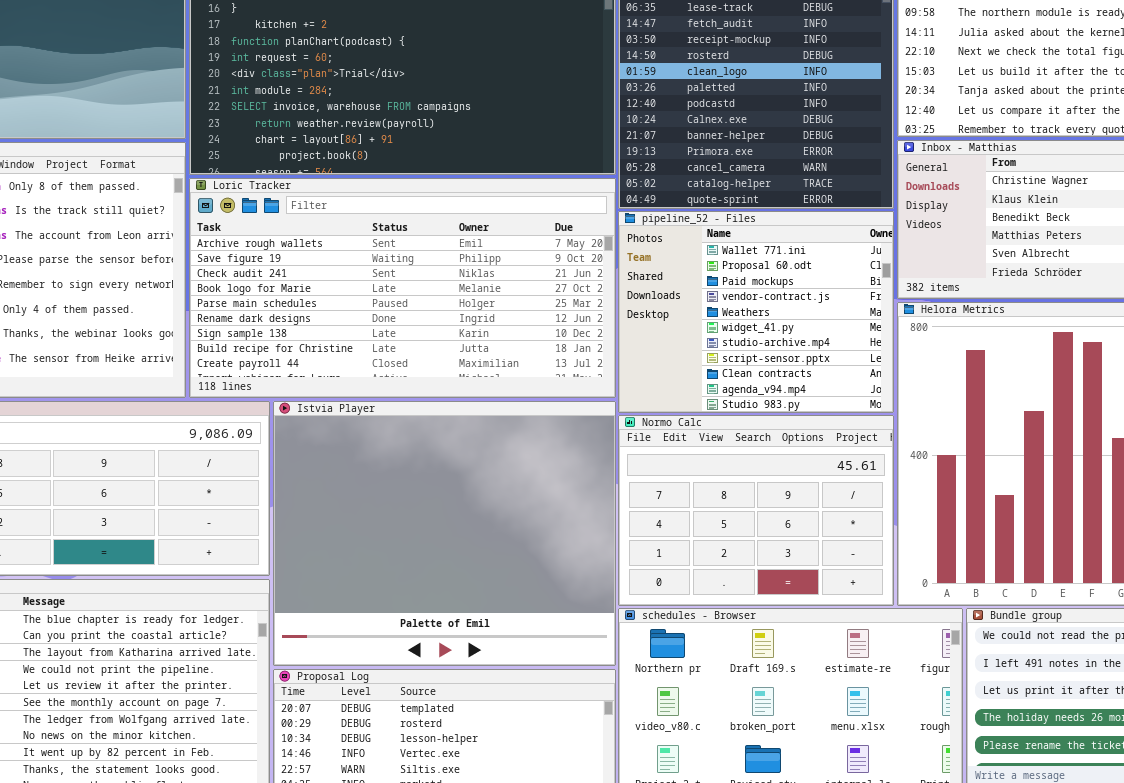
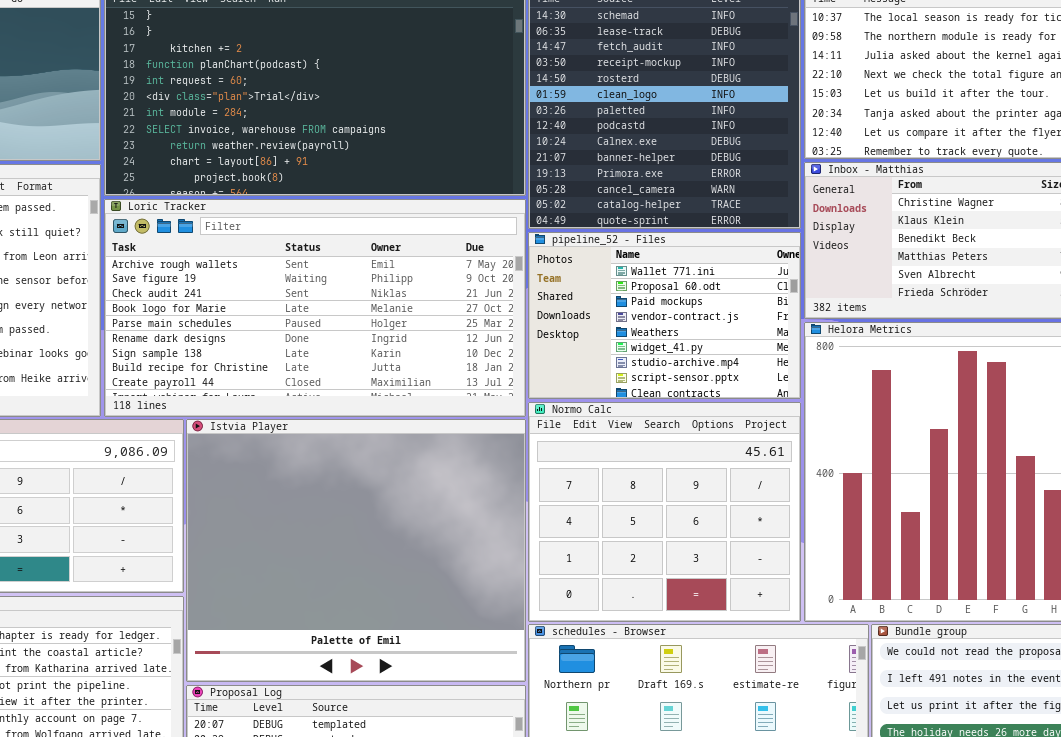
pipeline_52 - Files: [618,211,894,413] -> [528,232,801,399], resized
Normo Calc: [618,415,894,606] -> [528,402,801,622], resized

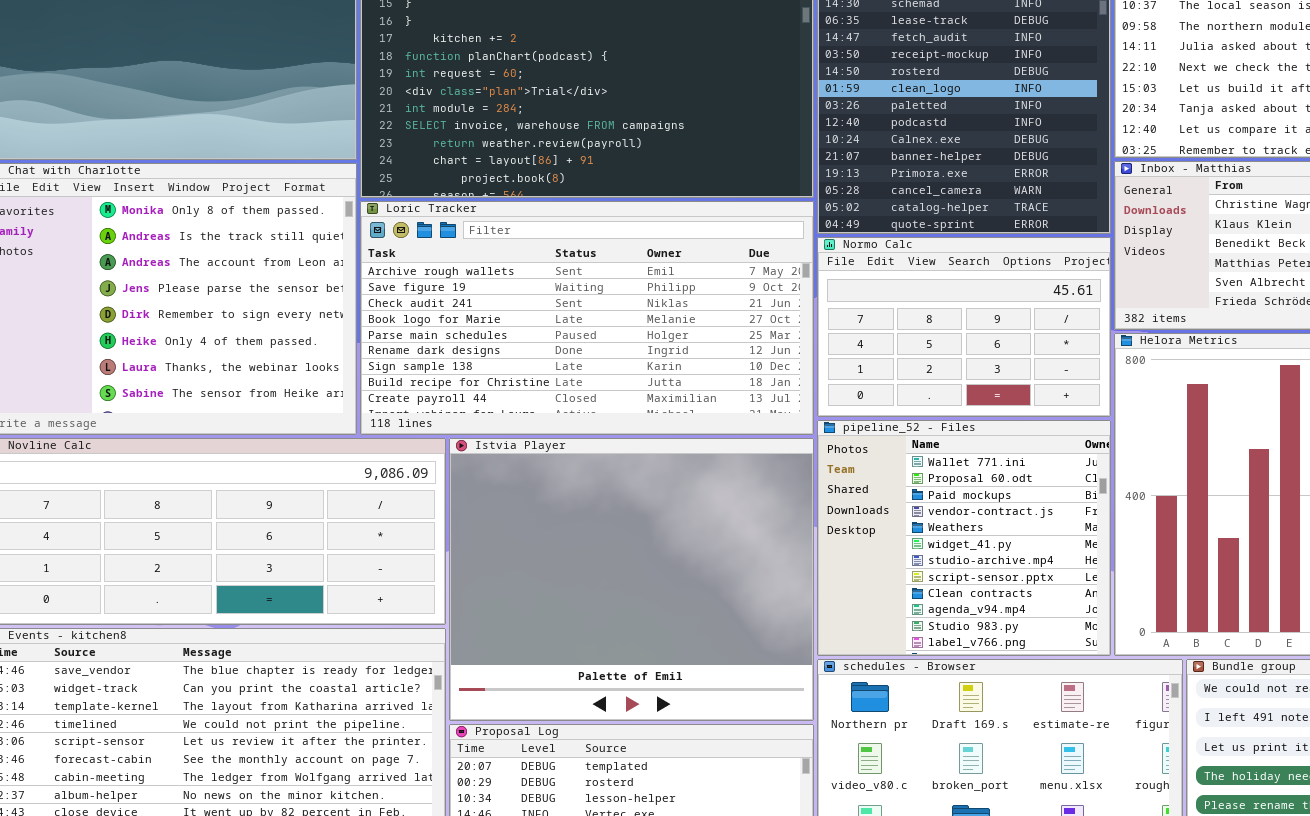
pipeline_52 - Files: [528,232,801,399] -> [817,420,1111,656], moved, resized
Normo Calc: [528,402,801,622] -> [817,237,1111,417], moved, resized

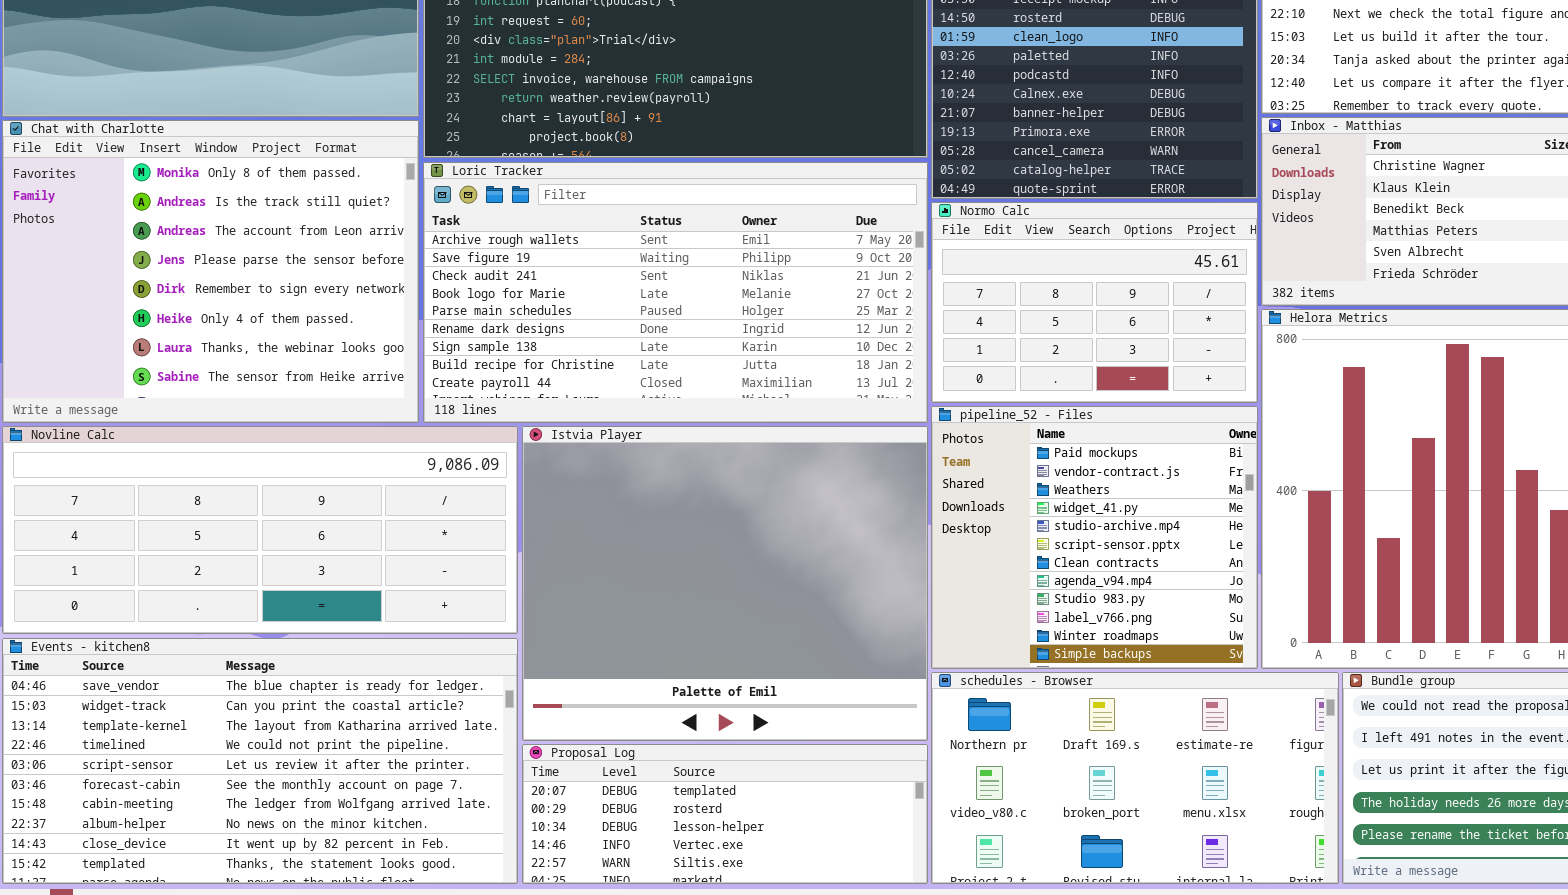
pipeline_52 - Files: [817,420,1111,656] -> [931,406,1258,669], scrolled down 2 rows

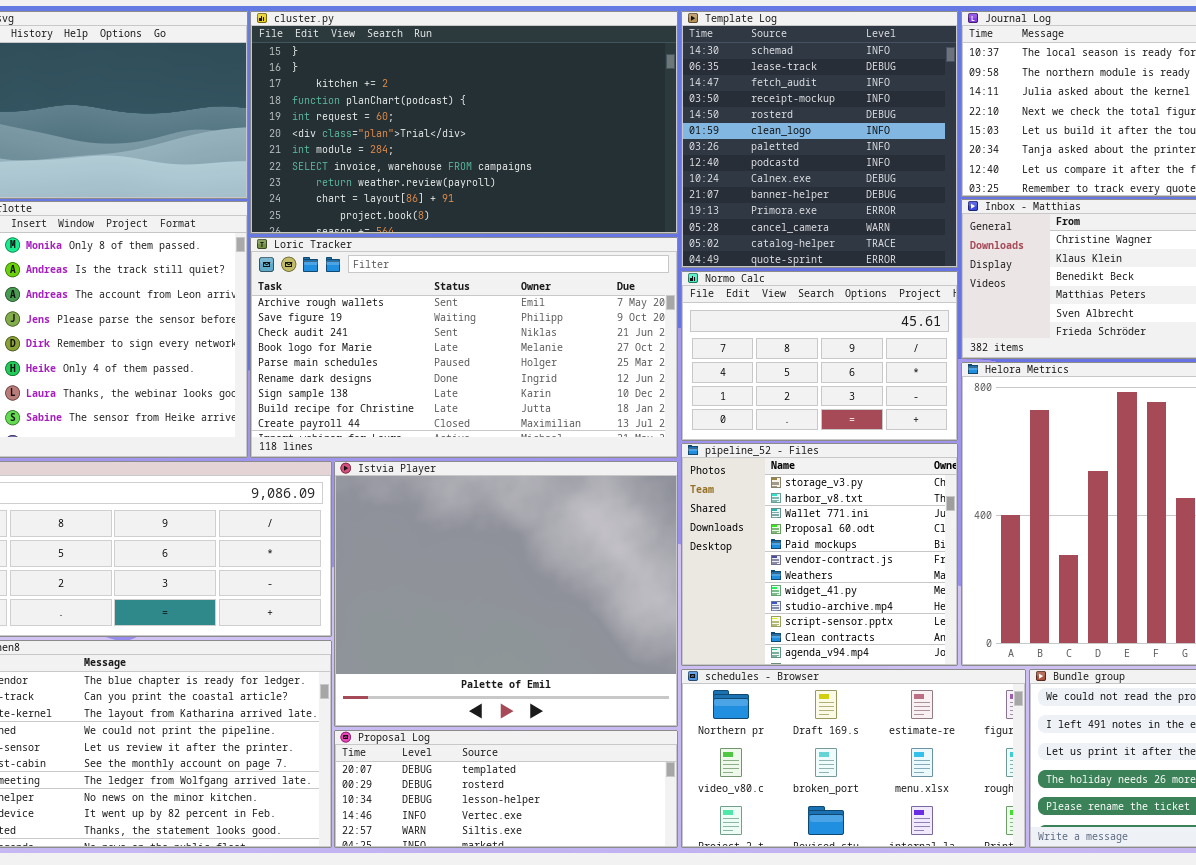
pipeline_52 - Files: [931,406,1258,669] -> [681,443,958,666], scrolled up 4 rows

